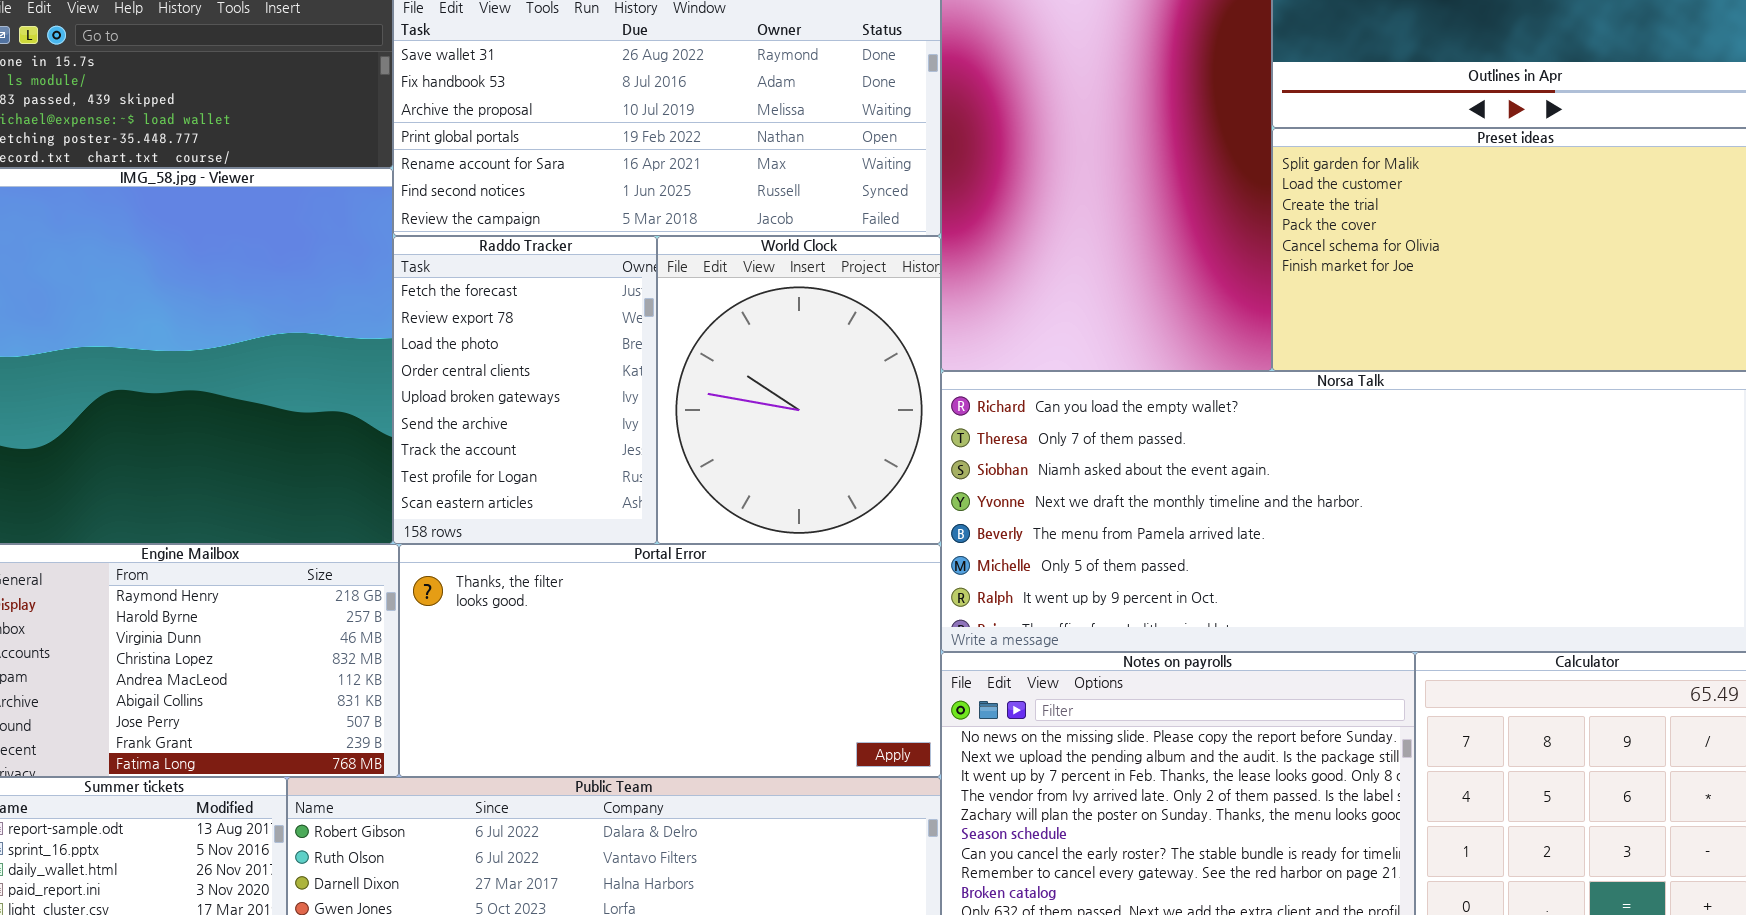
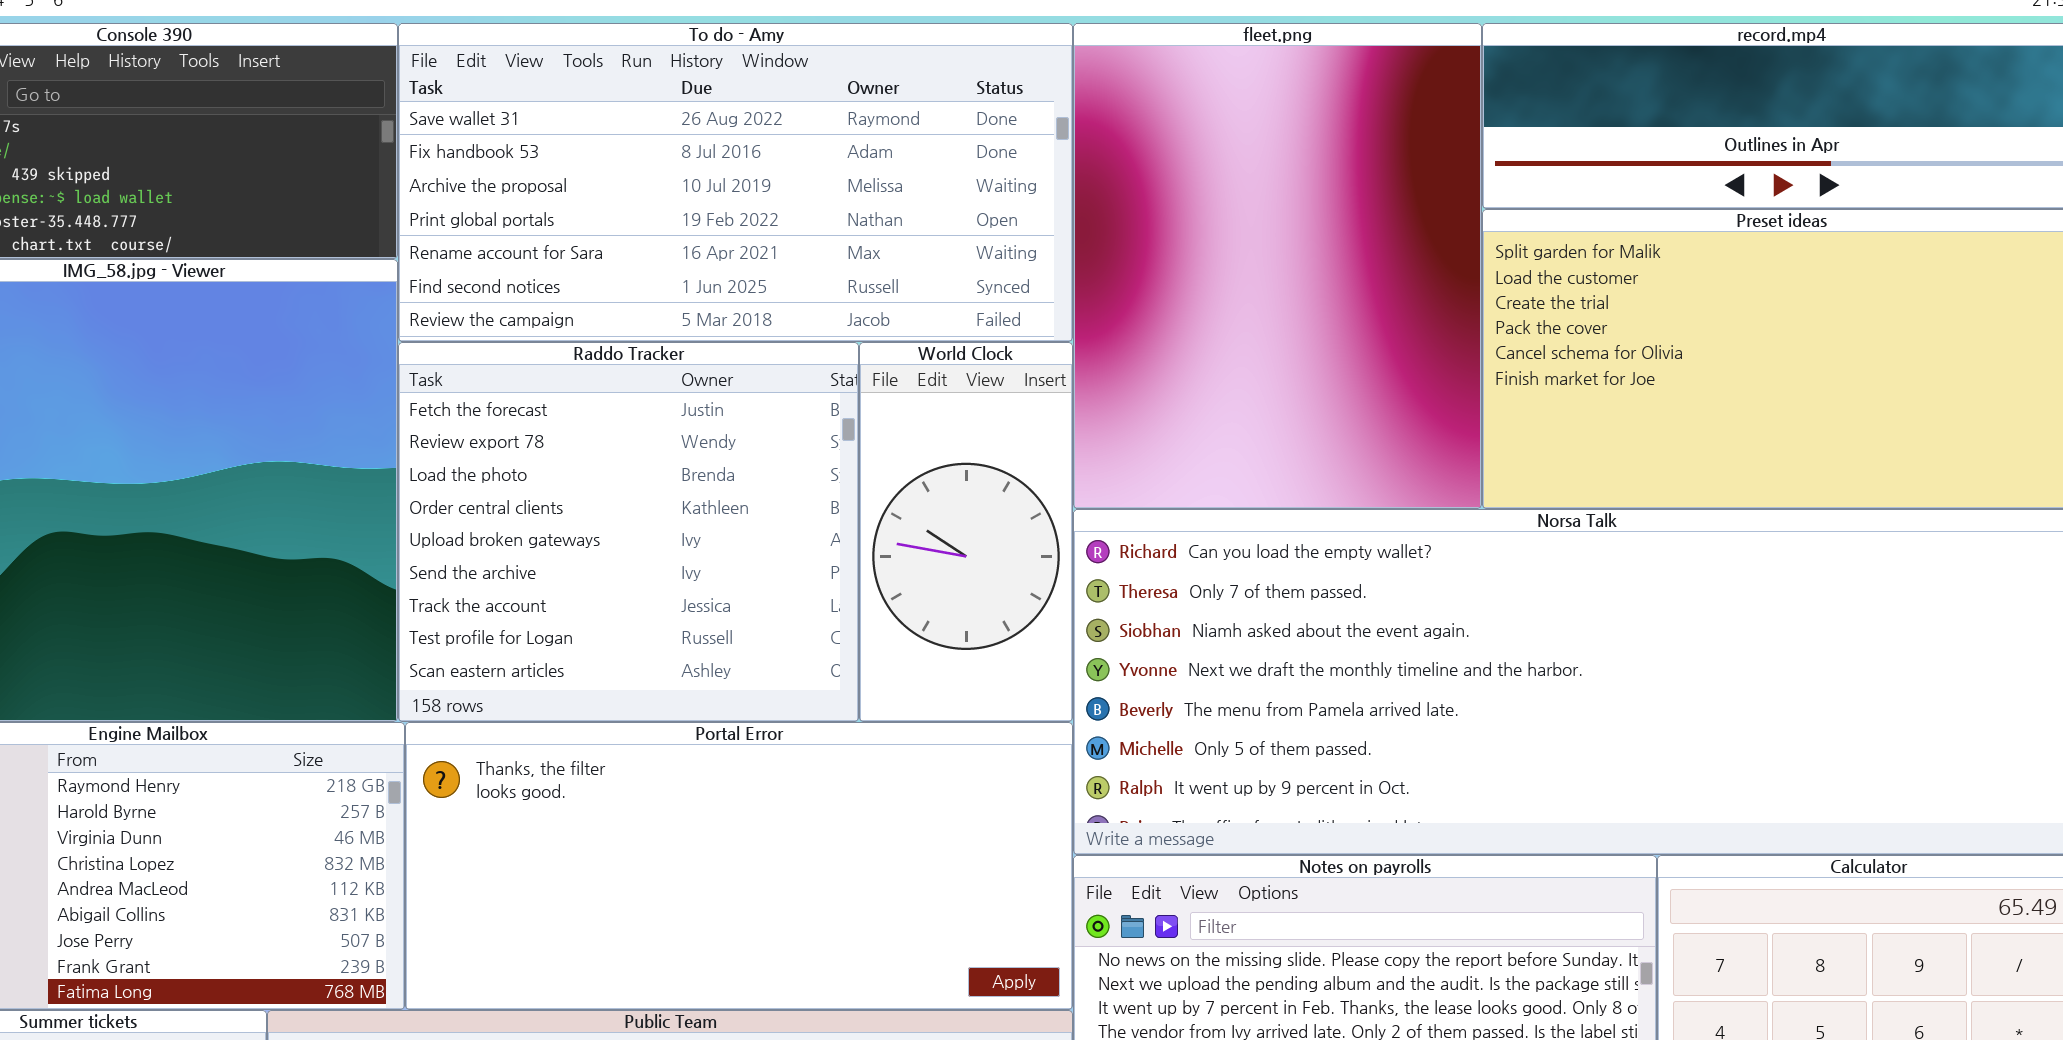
Raddo Tracker: [393,236,657,544] -> [398,342,859,722], resized
World Clock: [657,236,941,544] -> [859,342,1073,722], resized

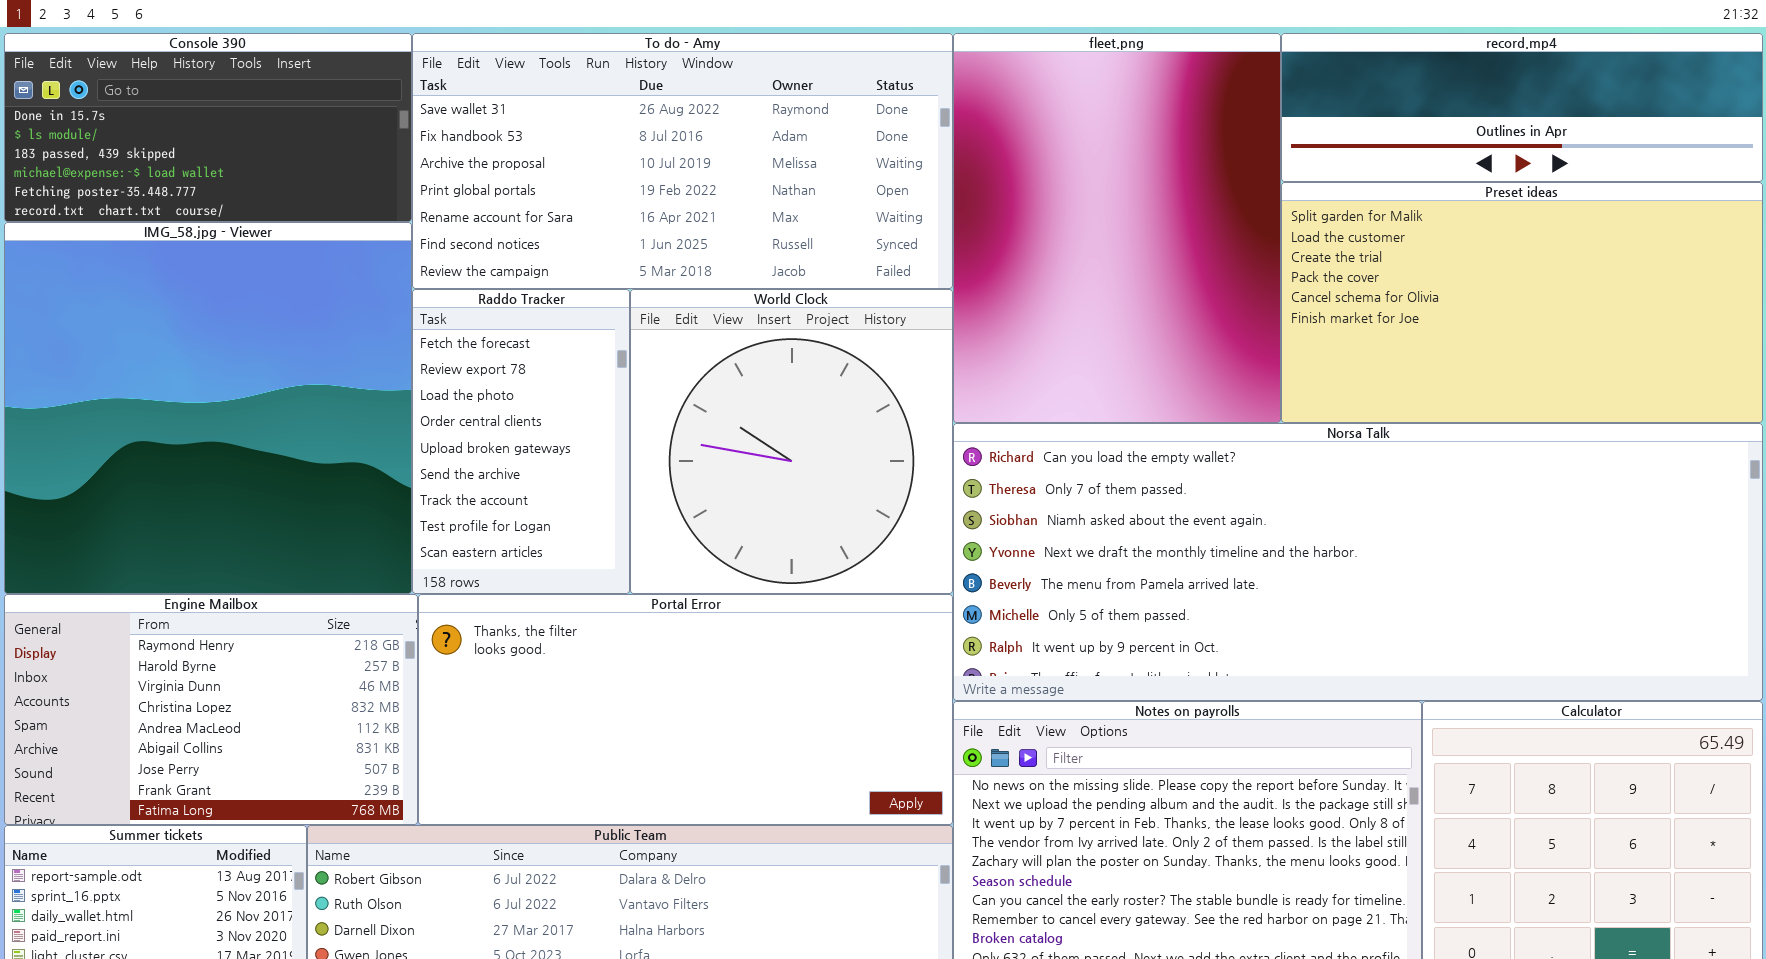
Raddo Tracker: [398,342,859,722] -> [412,289,630,594], resized
World Clock: [859,342,1073,722] -> [630,289,953,594], resized

